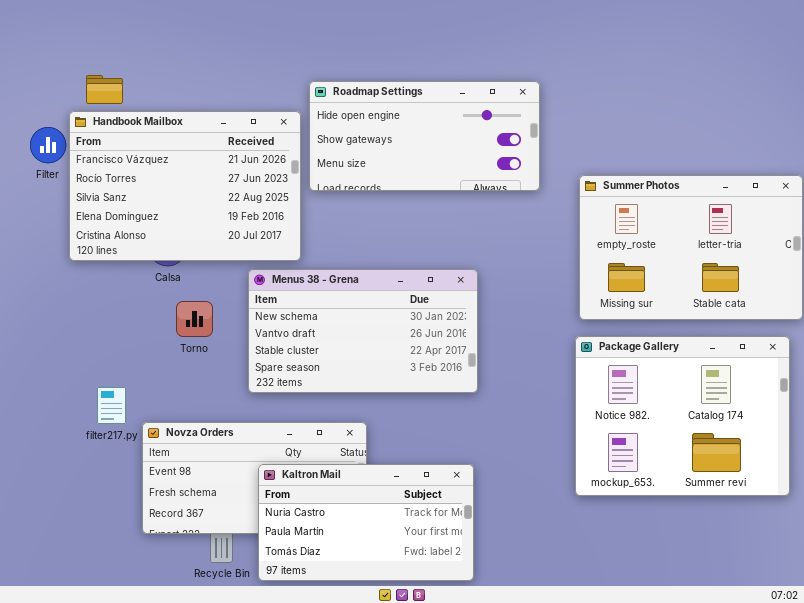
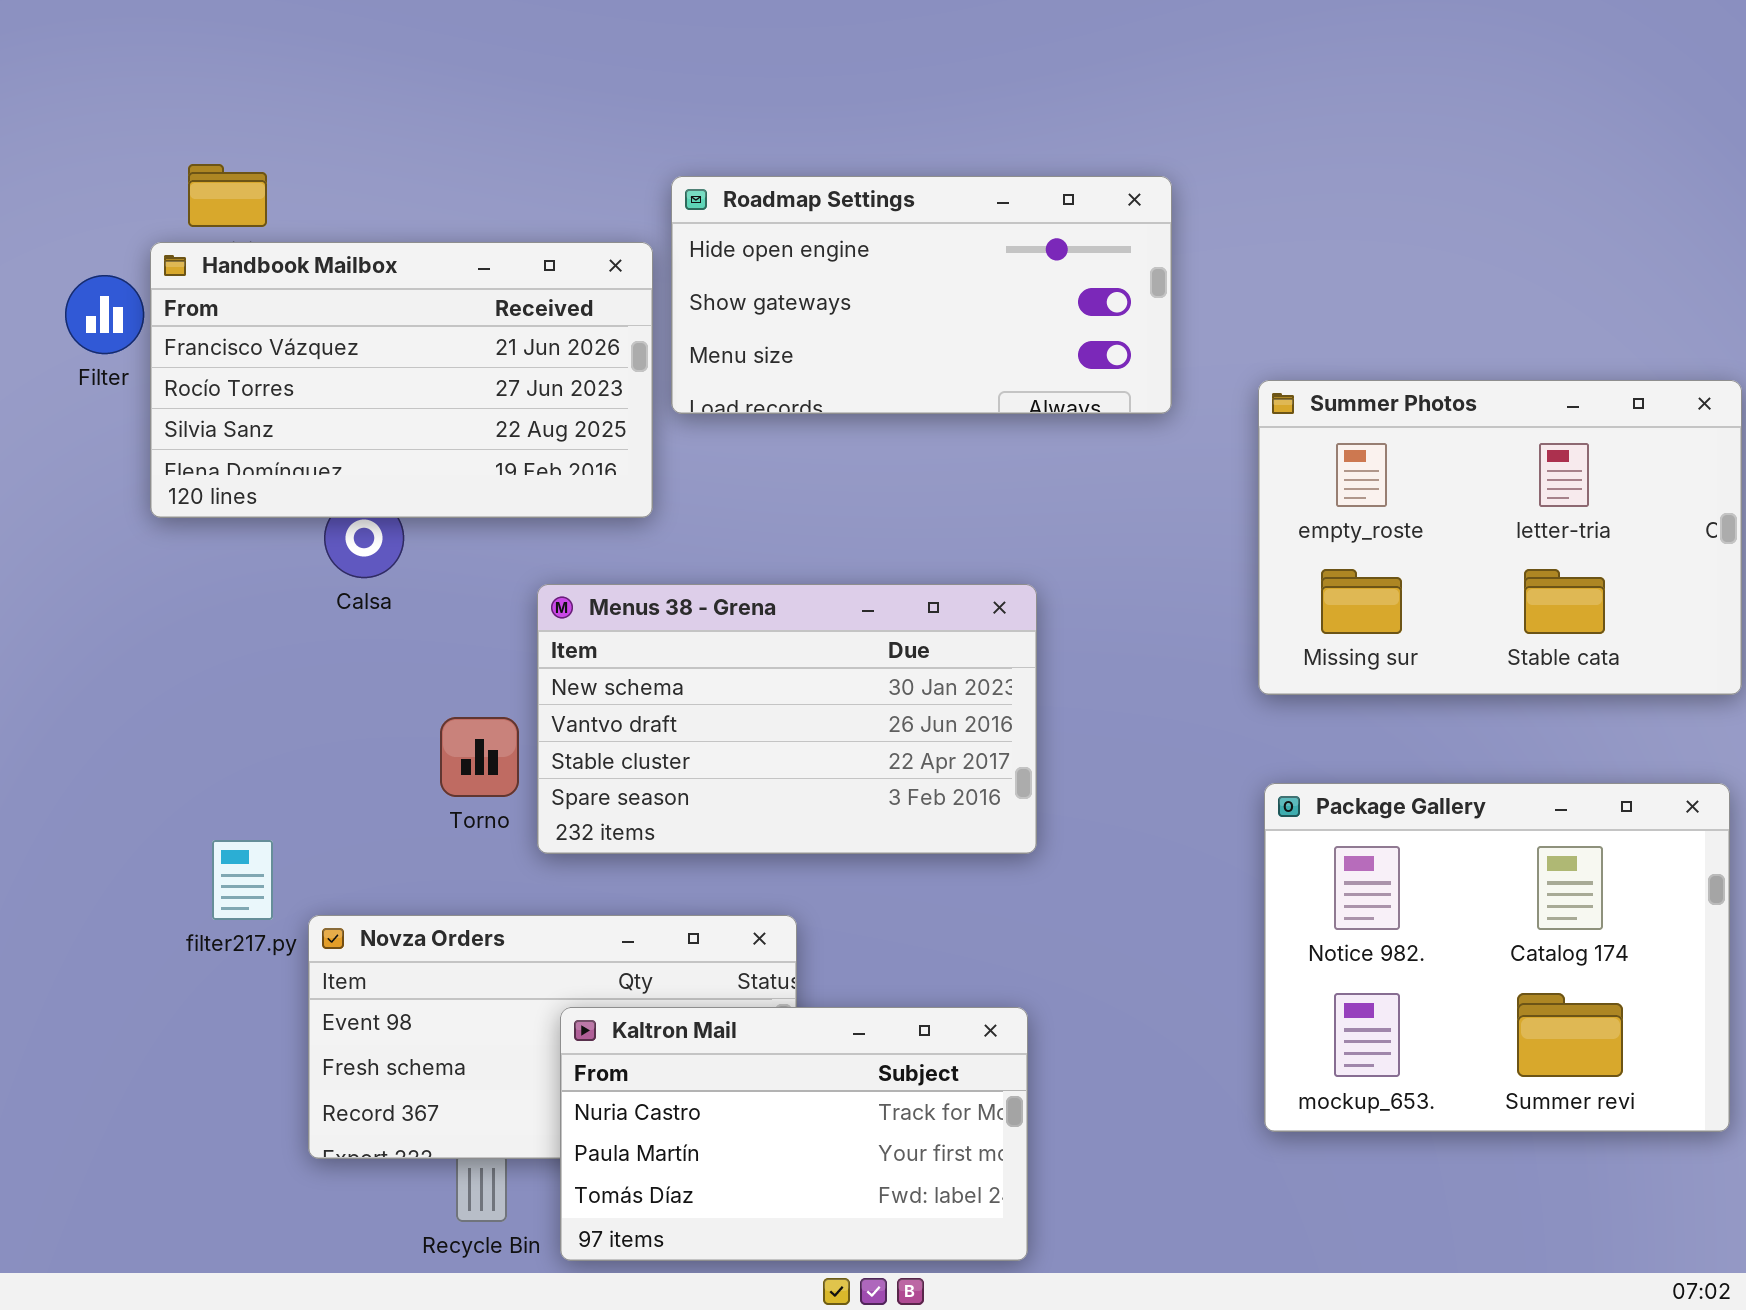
Handbook Mailbox: [69,111,301,261] -> [150,242,653,518], resized
Torno: [176,301,213,337] -> [440,717,519,797], moved
Package Gallery: [575,336,790,496] -> [1264,783,1730,1132], moved

